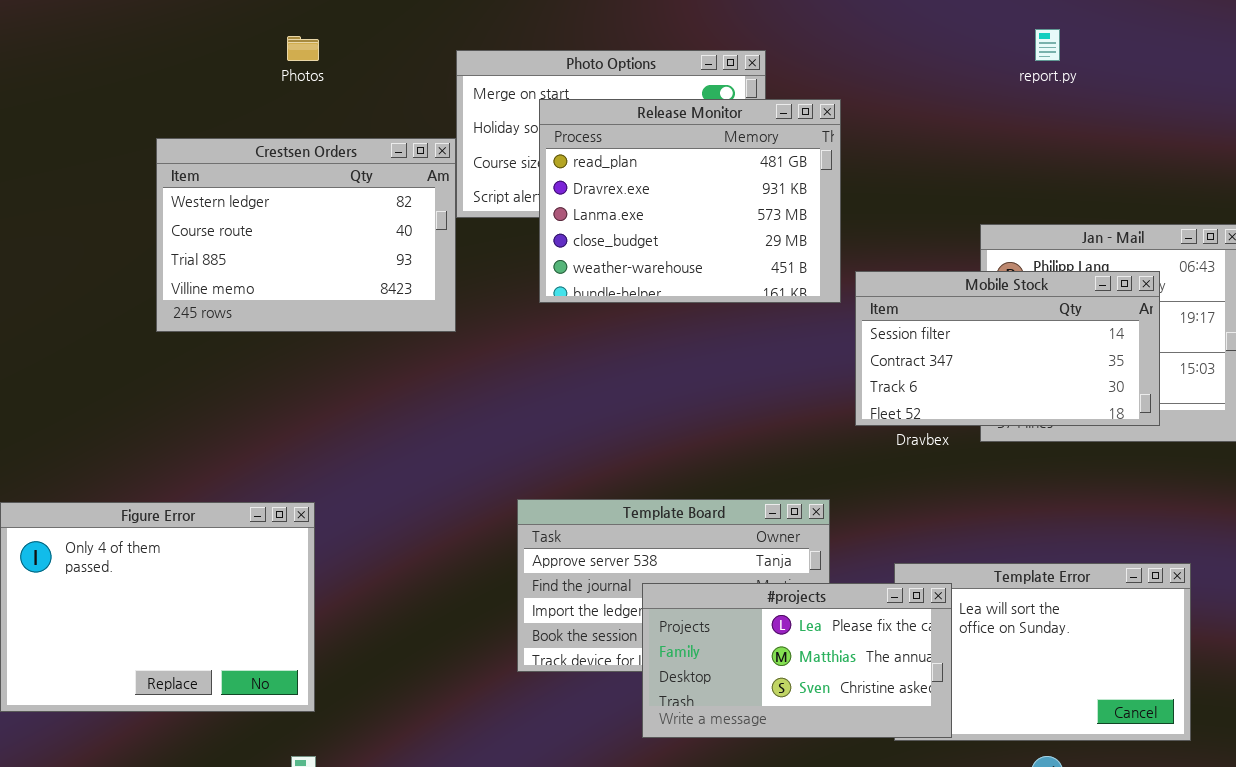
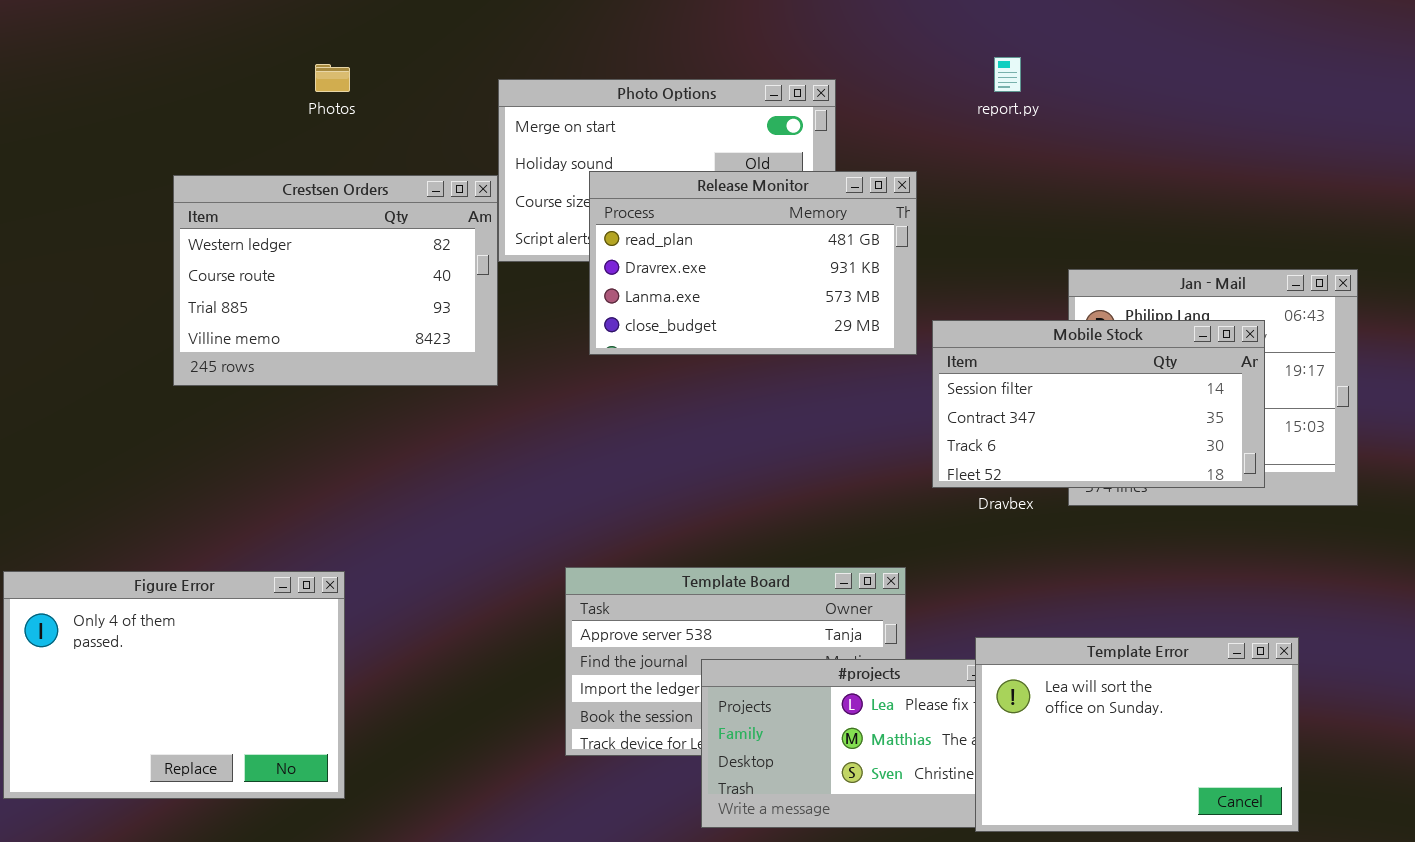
report.py: [1035,29,1060,61] -> [994,57,1021,92], moved
Release Monitor: [539,99,841,303] -> [589,171,917,355], resized
Template Error: [894,563,1191,741] -> [975,637,1299,832], raised

